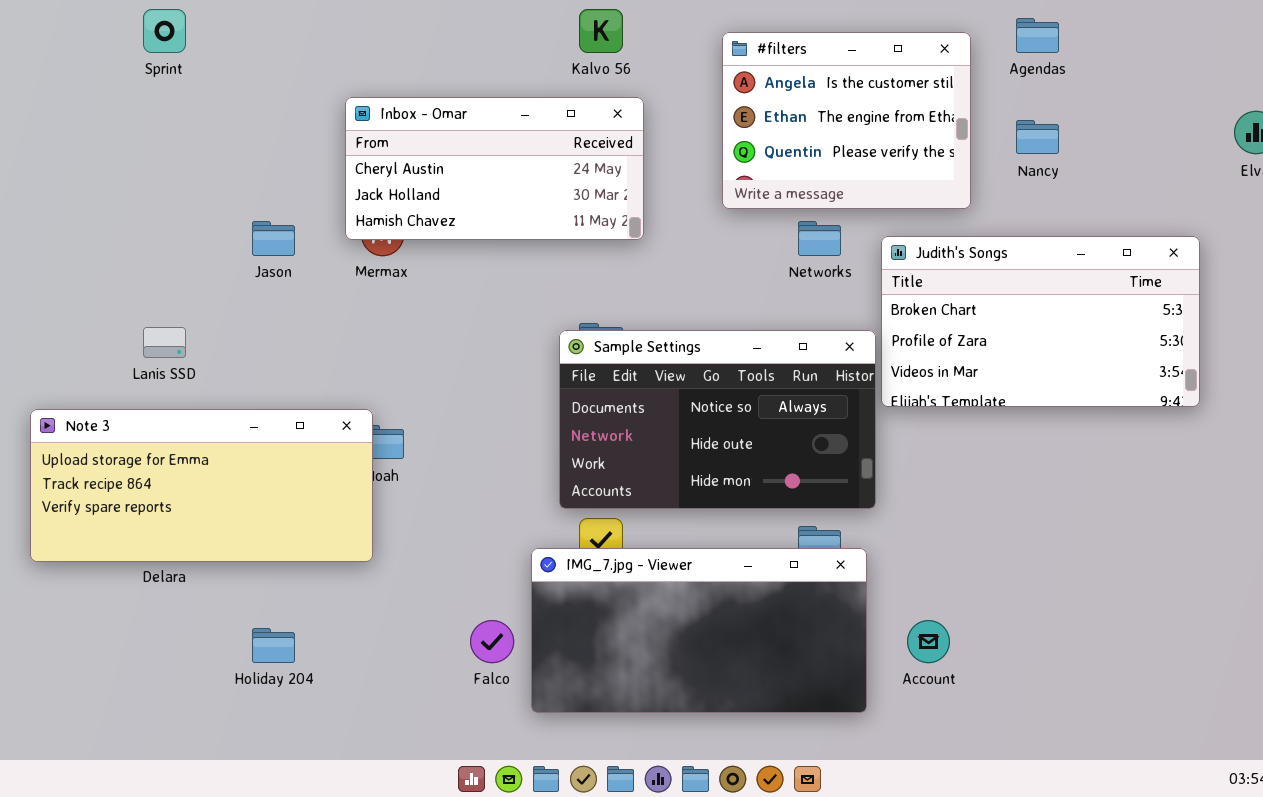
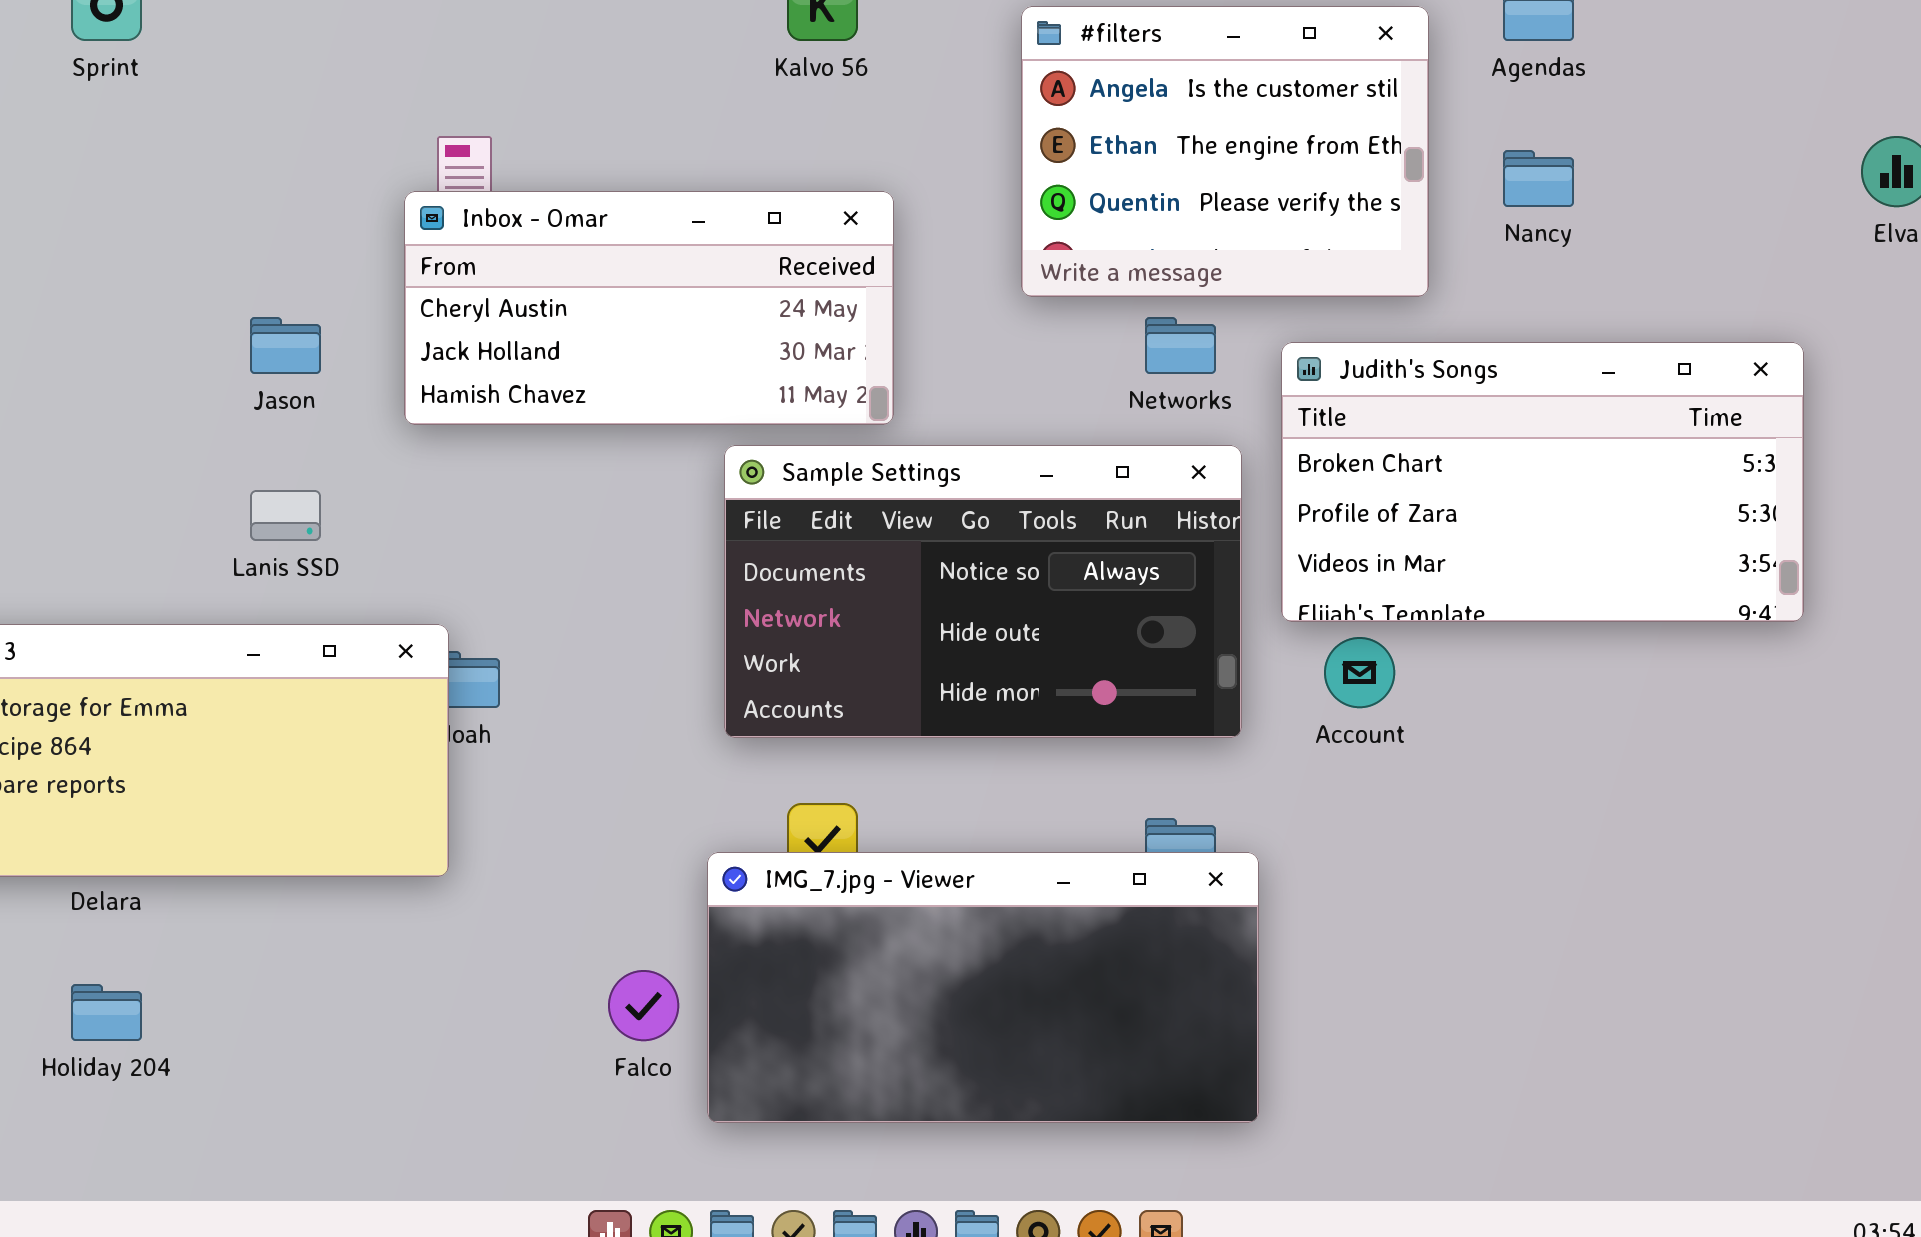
Inbox - Omar: [345,97,644,240] -> [404,191,894,425], moved
Lanis SSD: [143,327,186,358] -> [250,490,321,541], moved
Sample Settings: [559,330,876,509] -> [724,445,1242,738], moved
Account: [907,620,950,663] -> [1324,637,1395,708], moved
Holiday 204: [252,628,295,663] -> [71,984,142,1041], moved

